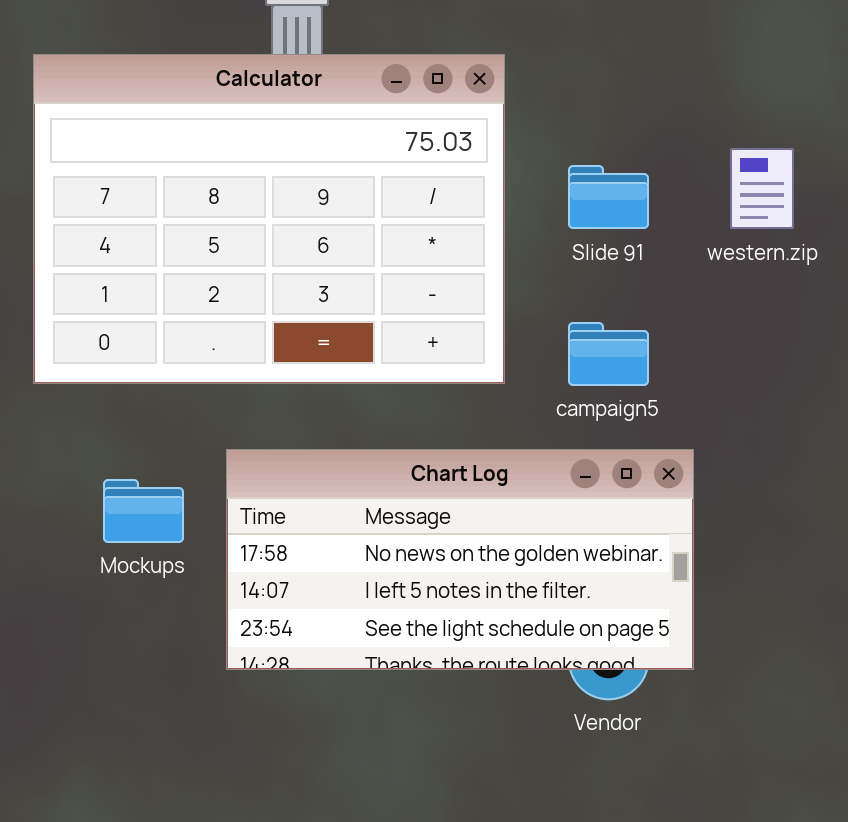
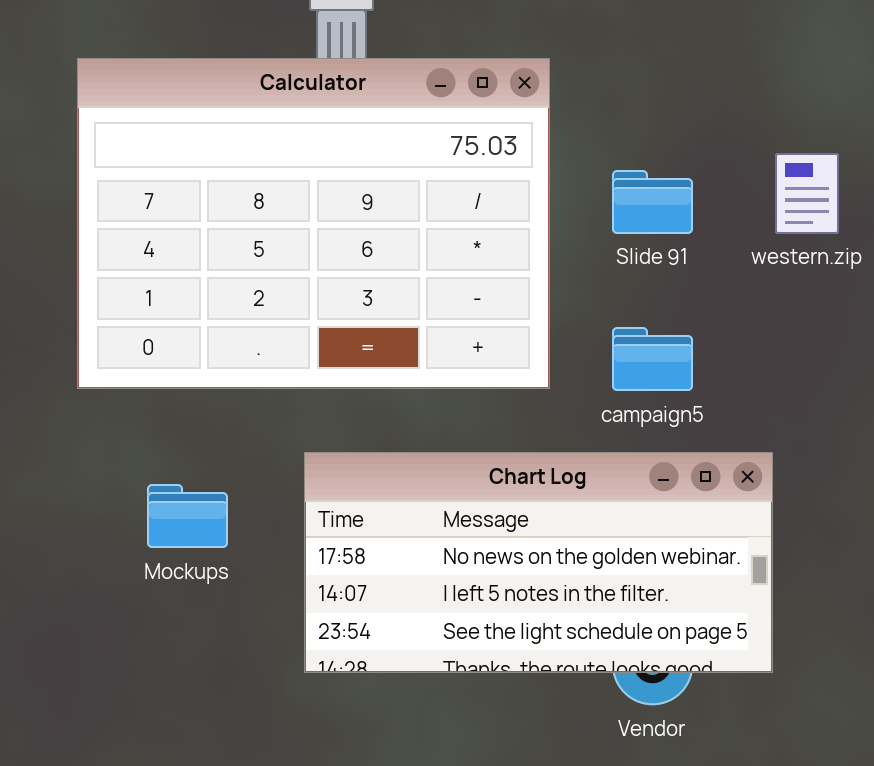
Chart Log: [226,449,694,670] -> [304,452,773,673], moved

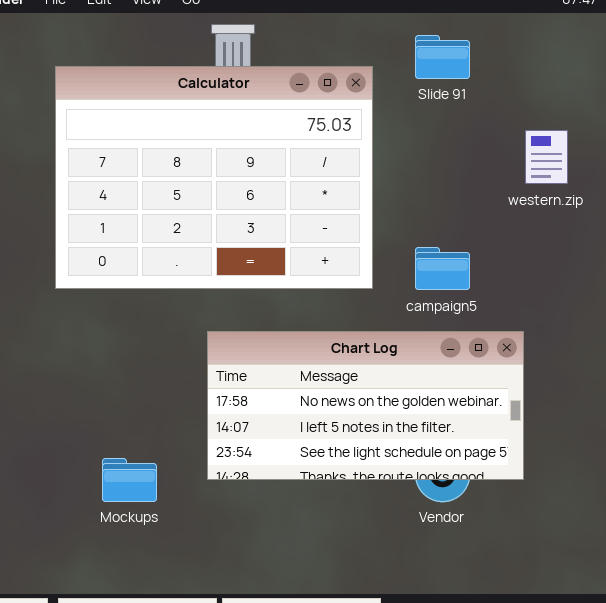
Slide 91: [612,170,693,234] -> [415,35,470,79], moved
Mockups: [147,484,228,548] -> [102,458,157,502], moved

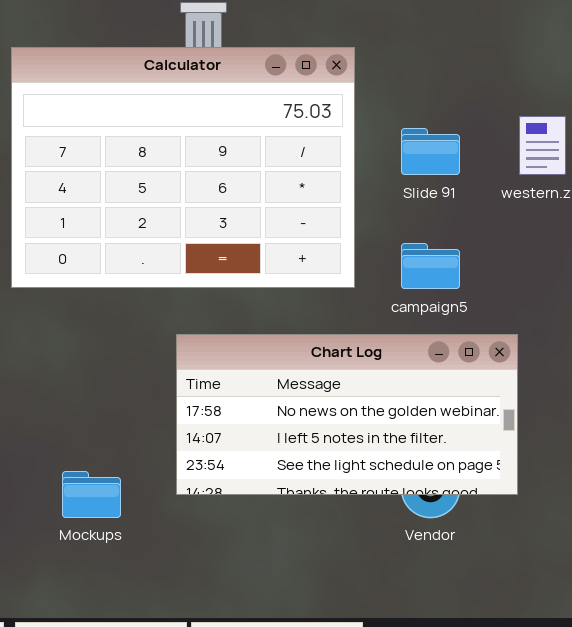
Slide 91: [415,35,470,79] -> [401,128,460,175], moved

